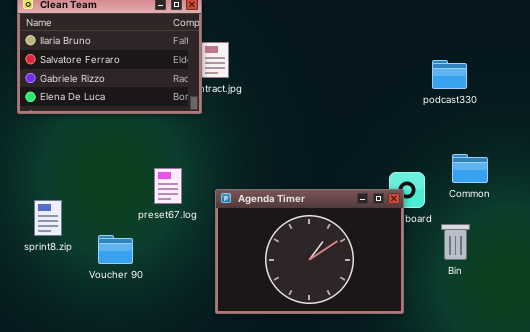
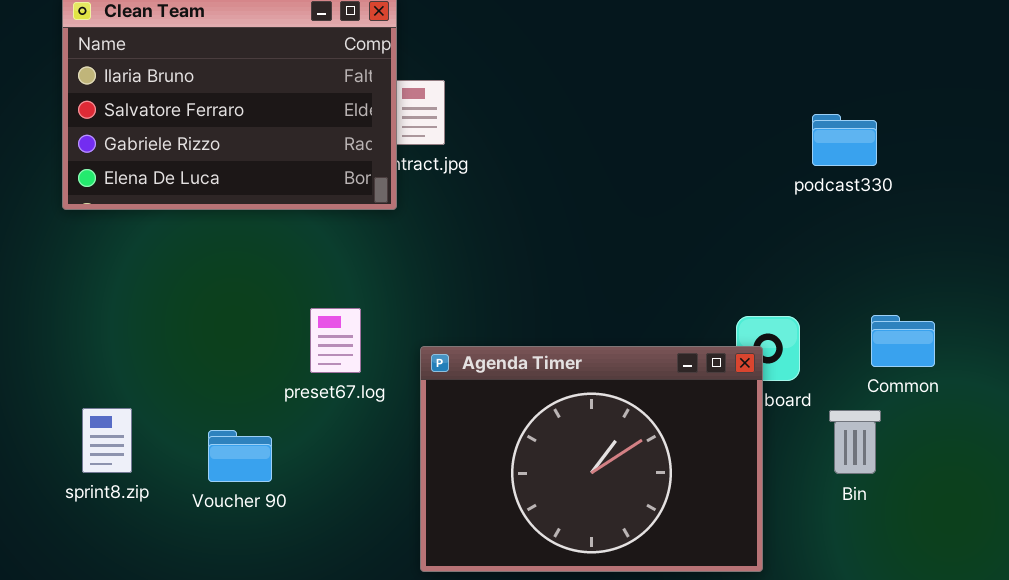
Common: [452,154,488,183] -> [871,315,935,367], moved
sprint8.zip: [34,200,62,236] -> [82,408,132,473], moved

